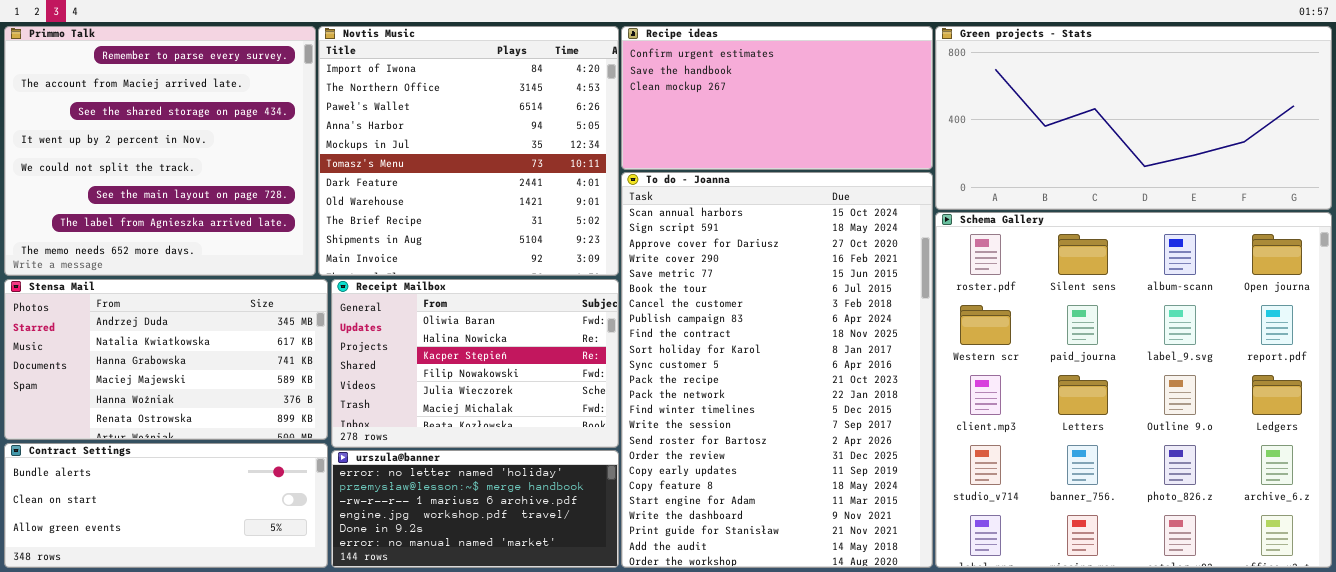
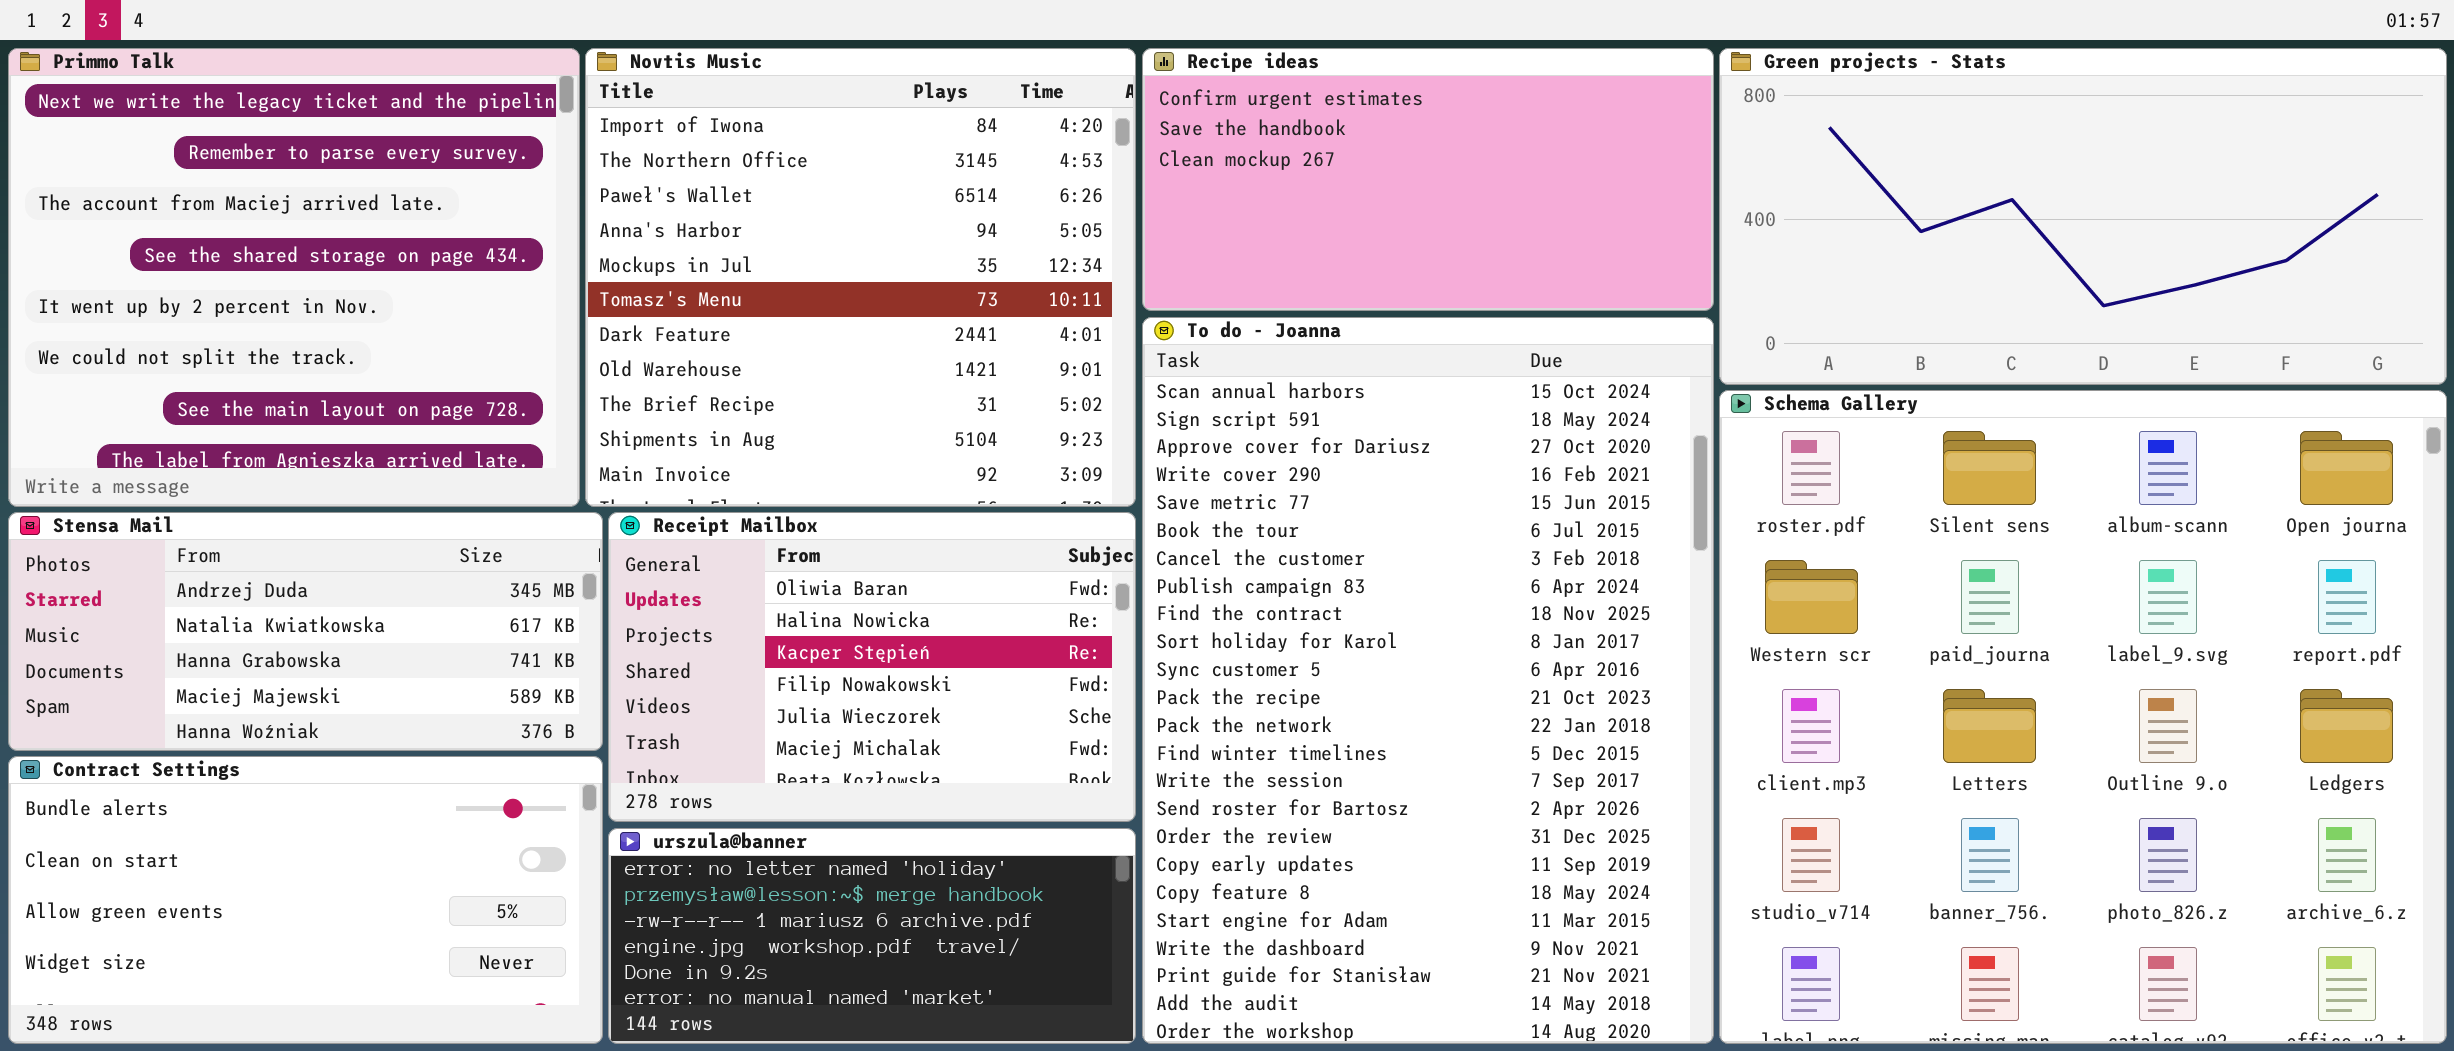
Primmo Talk: [4,26,316,276] -> [8,48,580,507], scrolled up 1 row
Stensa Mail: [4,279,328,440] -> [8,512,603,751], resized
Contract Settings: [4,443,328,568] -> [8,756,603,1044], resized

